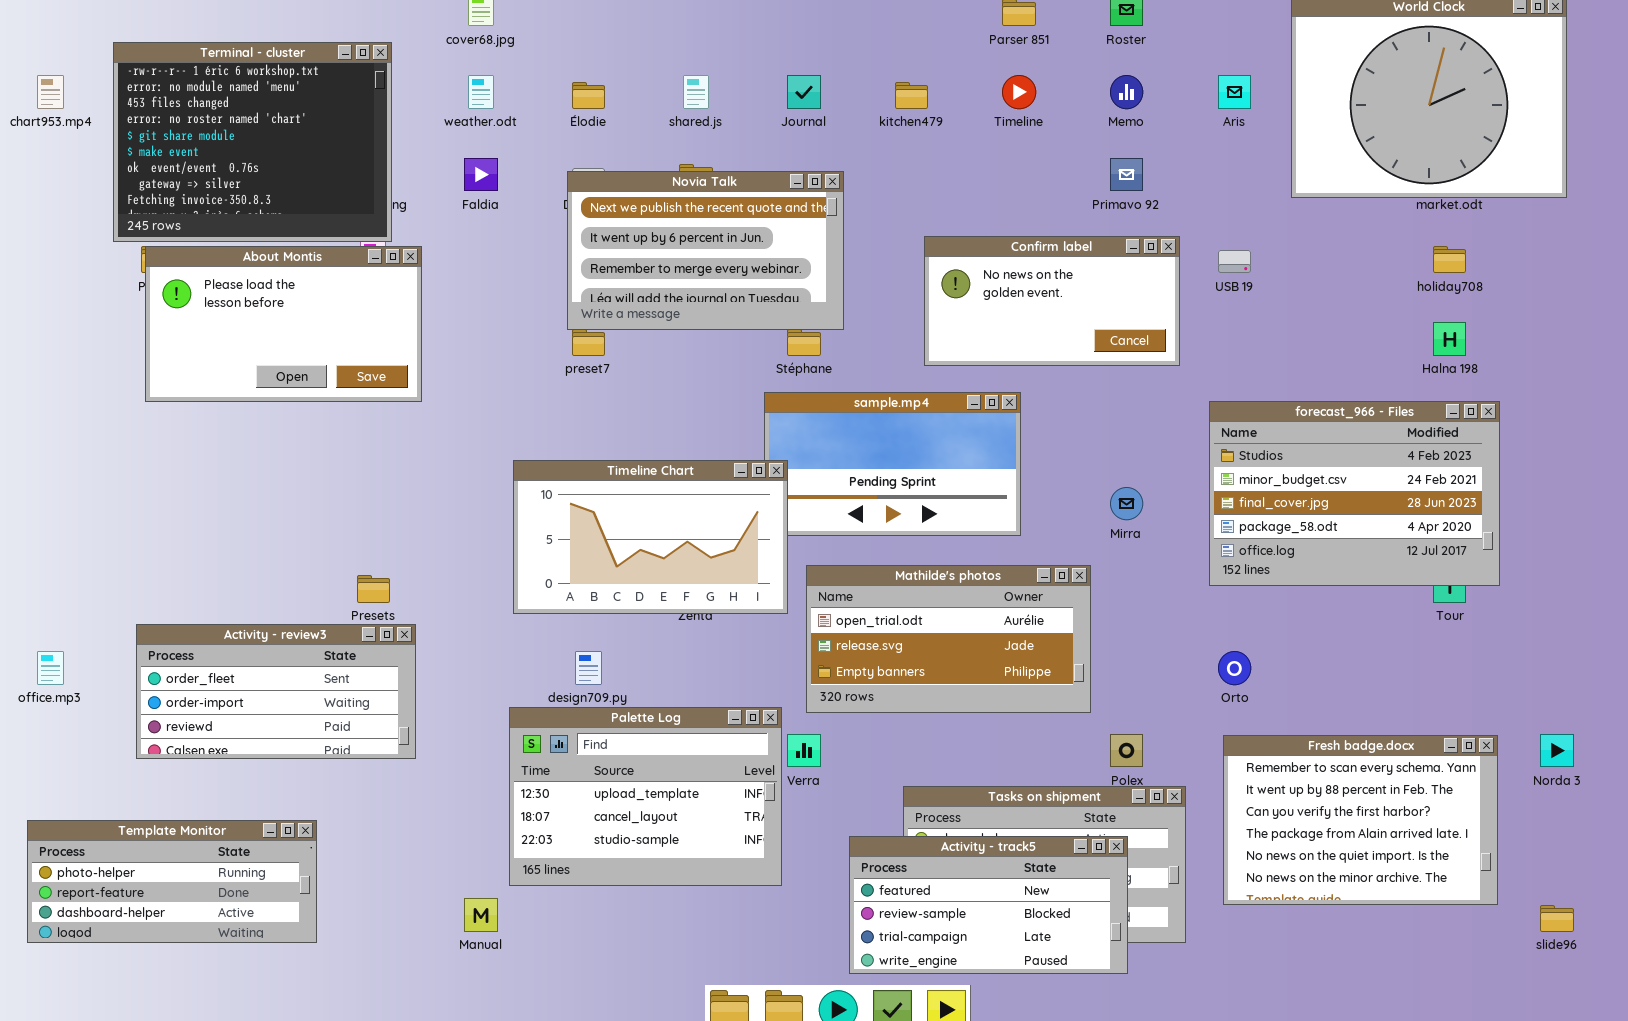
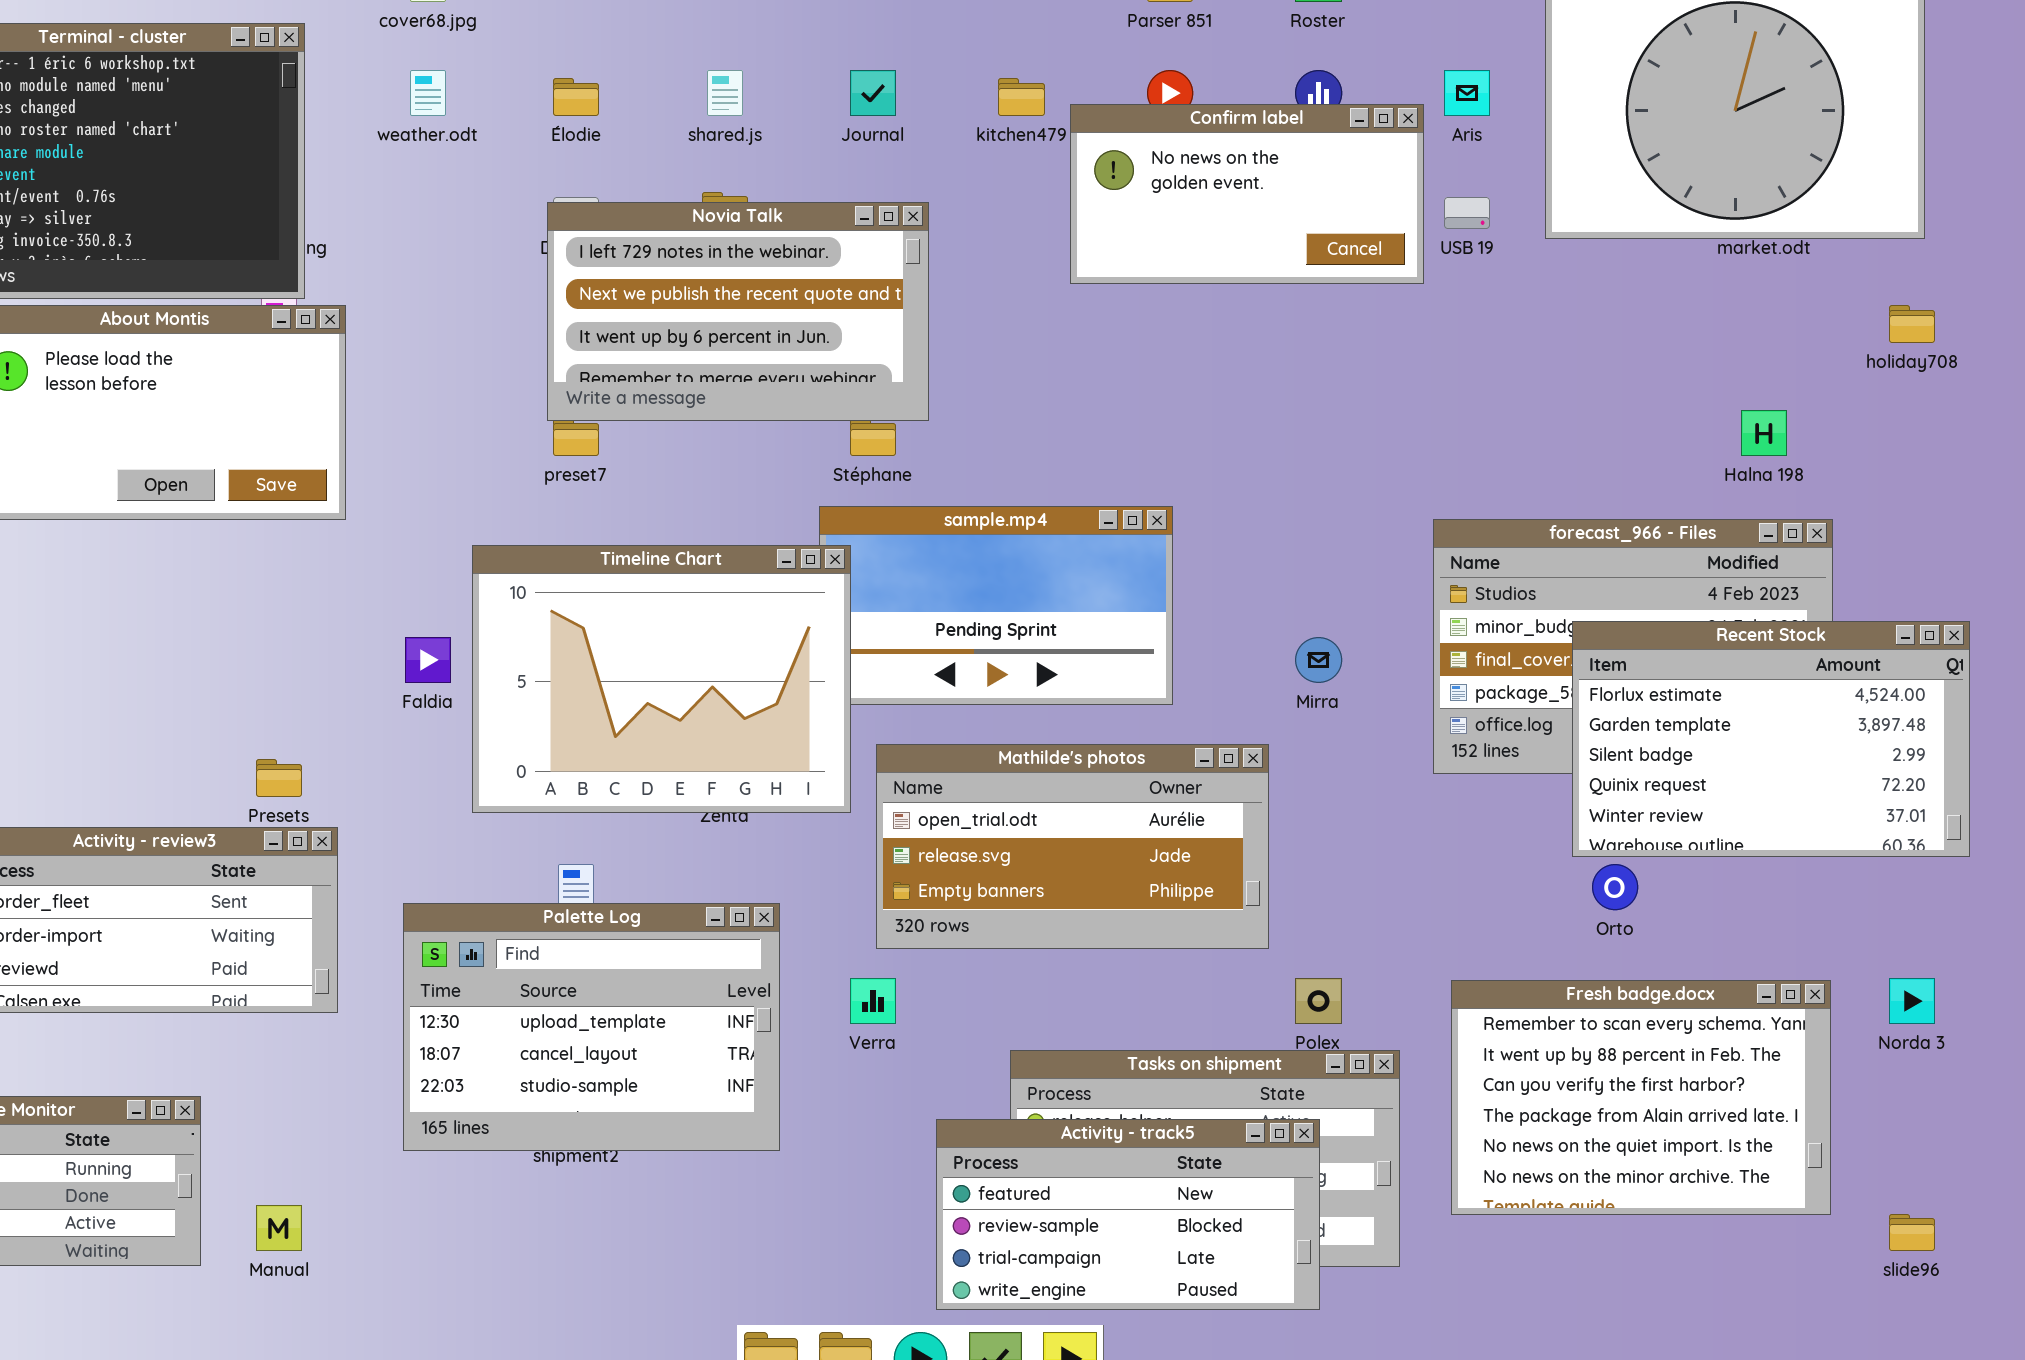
Faldia: [464,158,498,191] -> [405,637,451,683], moved
Novia Talk: [567,171,844,330] -> [547,202,929,421], scrolled up 1 row
Confirm label: [924,236,1180,366] -> [1070,104,1424,284], moved
holiday708: [1433,246,1466,273] -> [1889,305,1935,343], moved
USB 19: [1218,250,1251,273] -> [1444,197,1490,229], moved
Timeline Chart: [513,460,788,614] -> [472,545,851,813], resized
Recent Stock: none -> [1572,621,1970,857], opened
Orto: [1218,651,1251,685] -> [1592,864,1638,910], moved
Palette Log: [509,707,782,886] -> [403,903,780,1151], moved
Manual: [464,898,498,932] -> [256,1205,302,1251], moved

